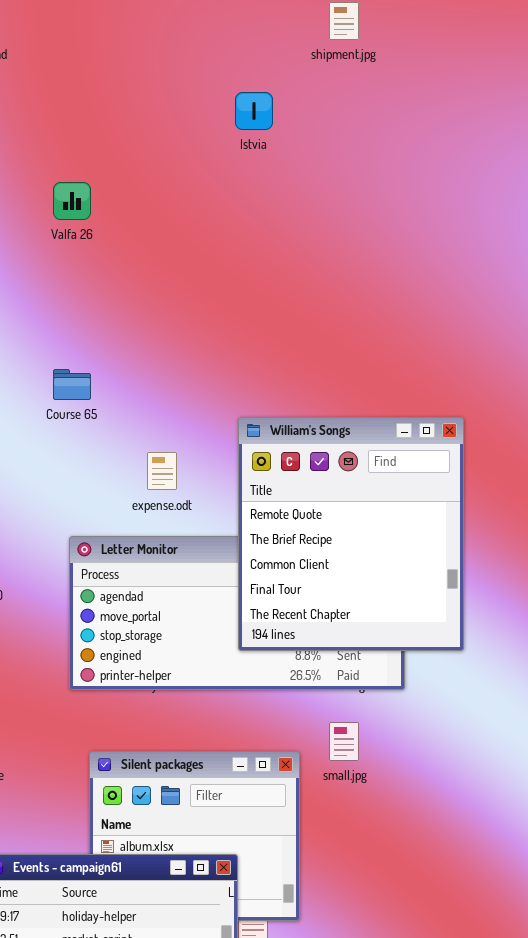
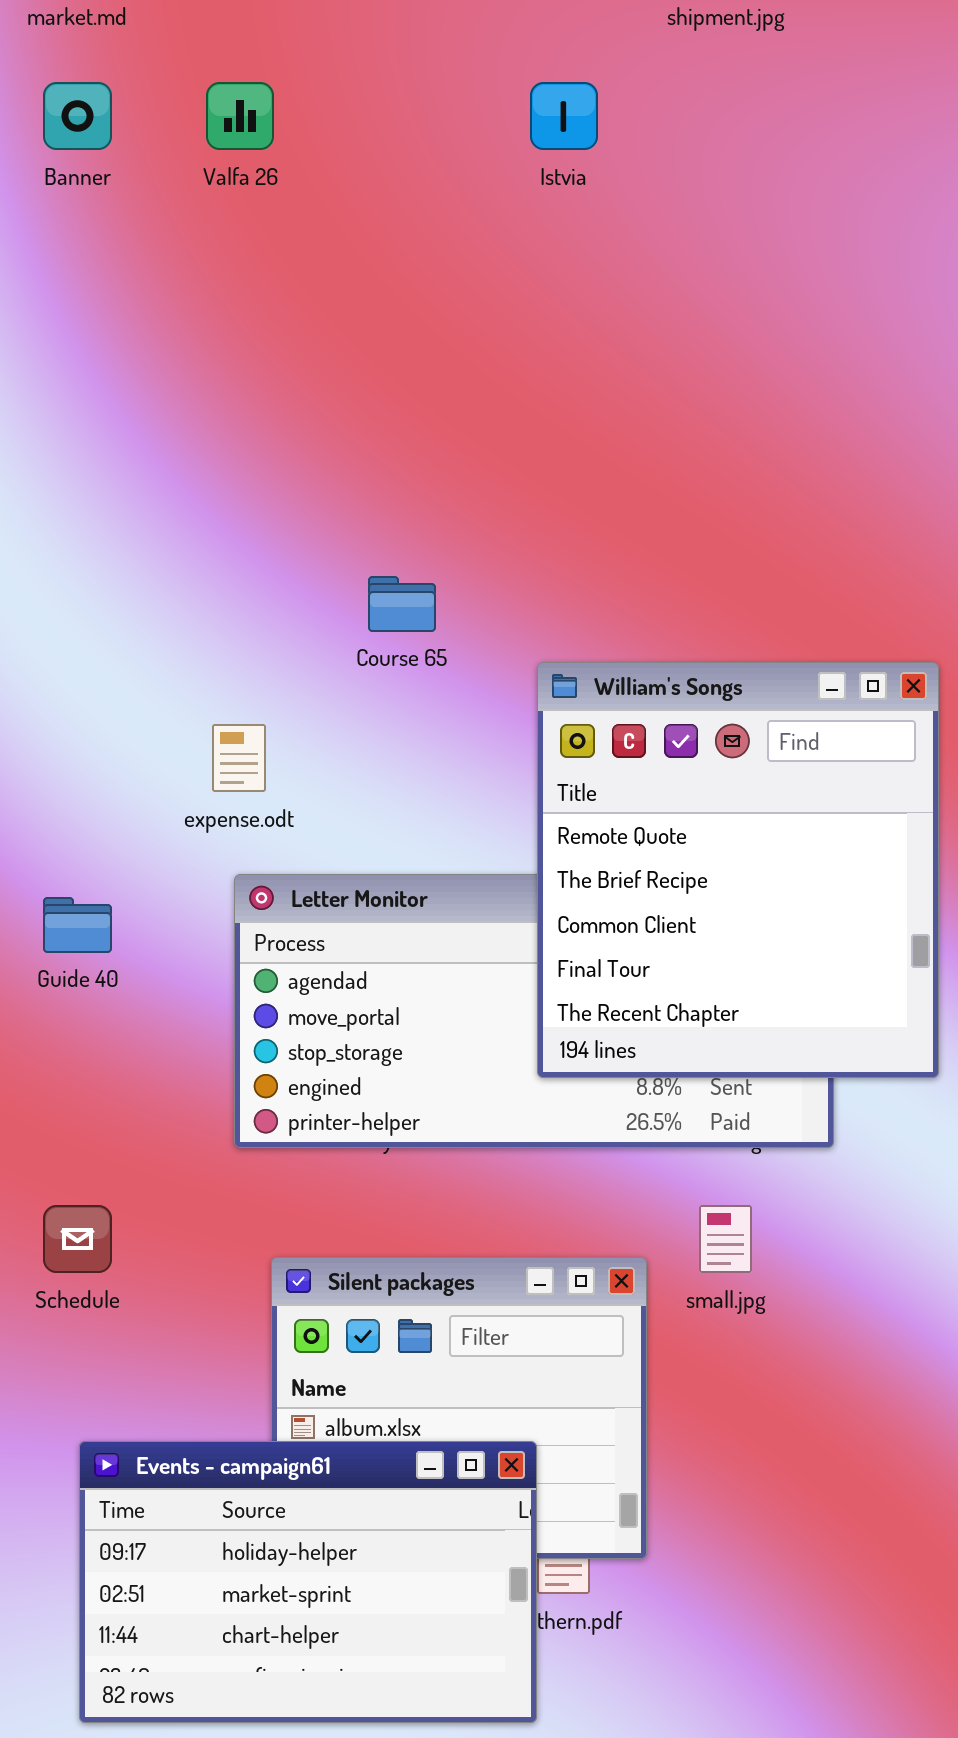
Valfa 26: [53,182,91,220] -> [206,82,274,150], moved
Course 65: [53,369,91,400] -> [368,576,436,632], moved
expense.odt: [147,452,177,490] -> [212,724,266,792], moved

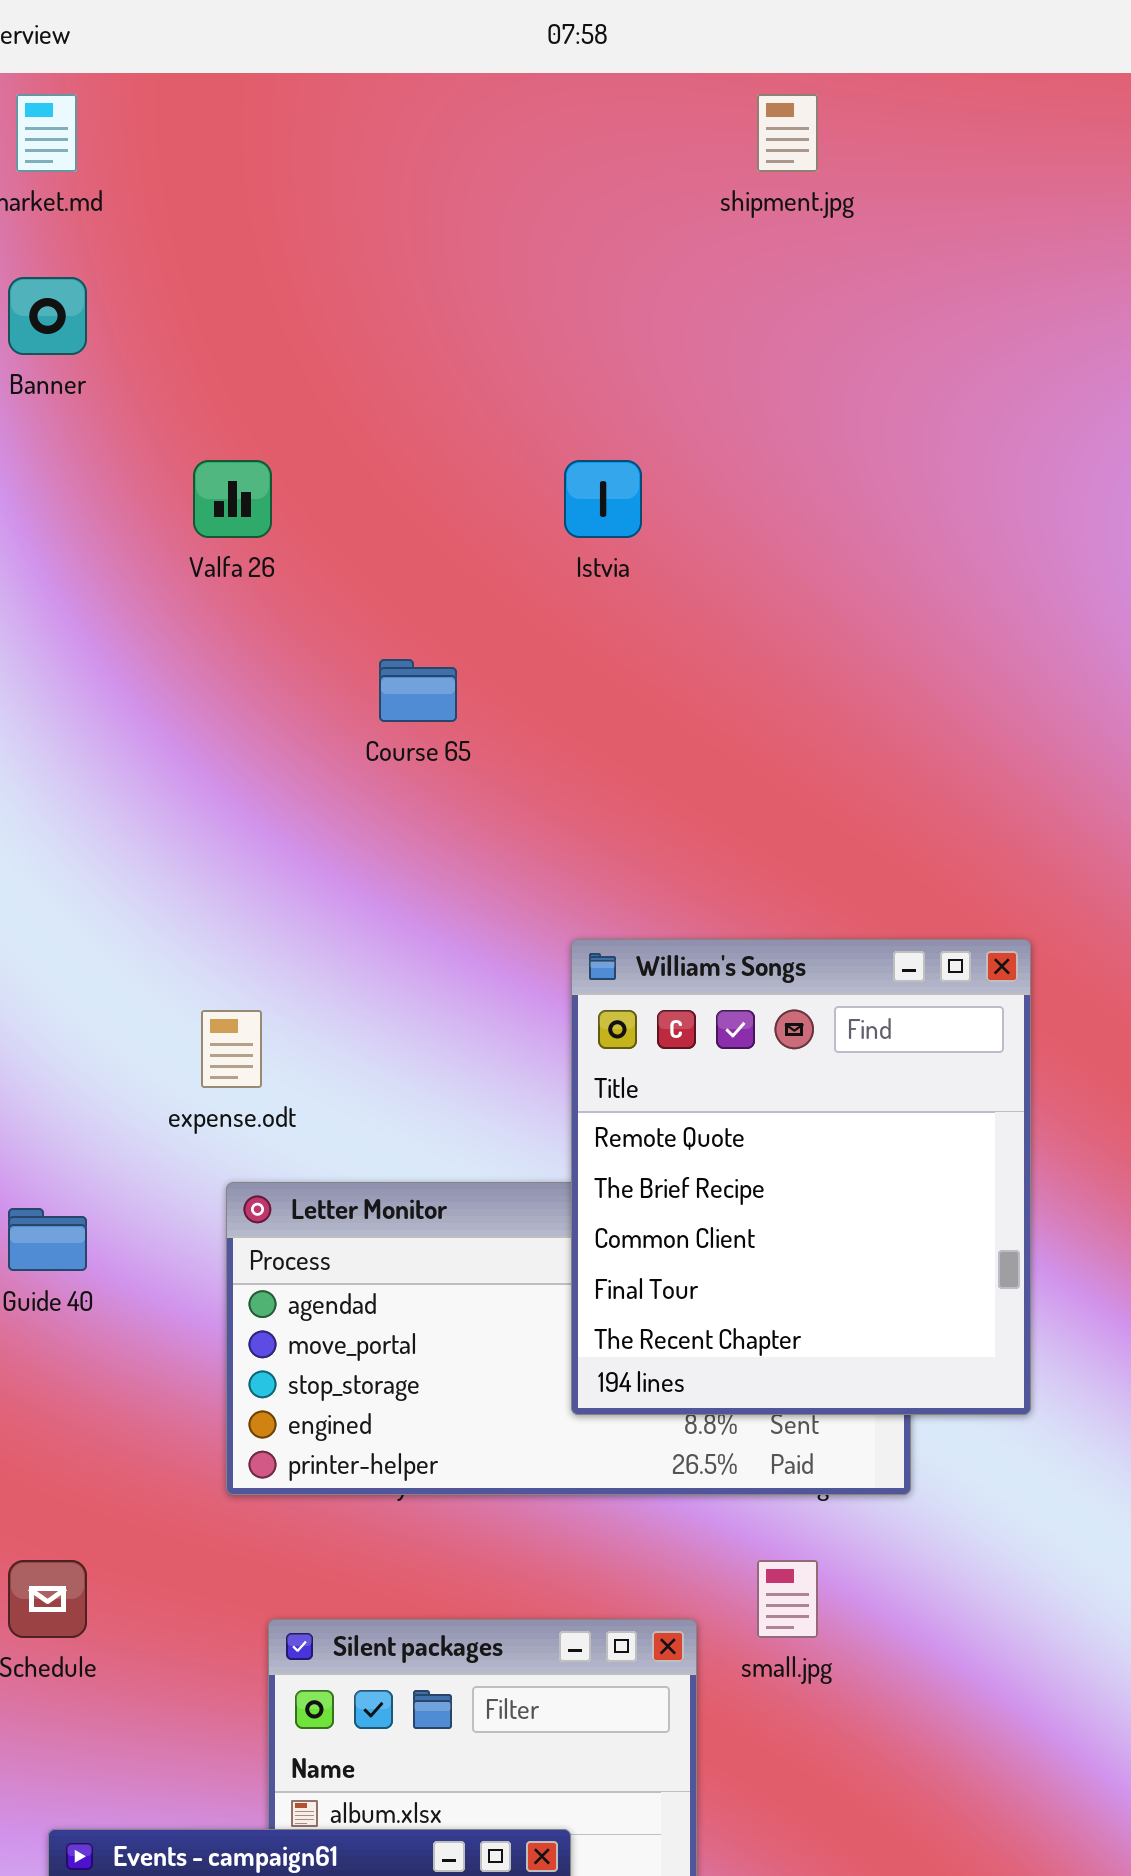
Valfa 26: [206,82,274,150] -> [193,460,272,538], moved
Istvia: [530,82,598,150] -> [564,460,642,538], moved
Course 65: [368,576,436,632] -> [379,659,457,722], moved

